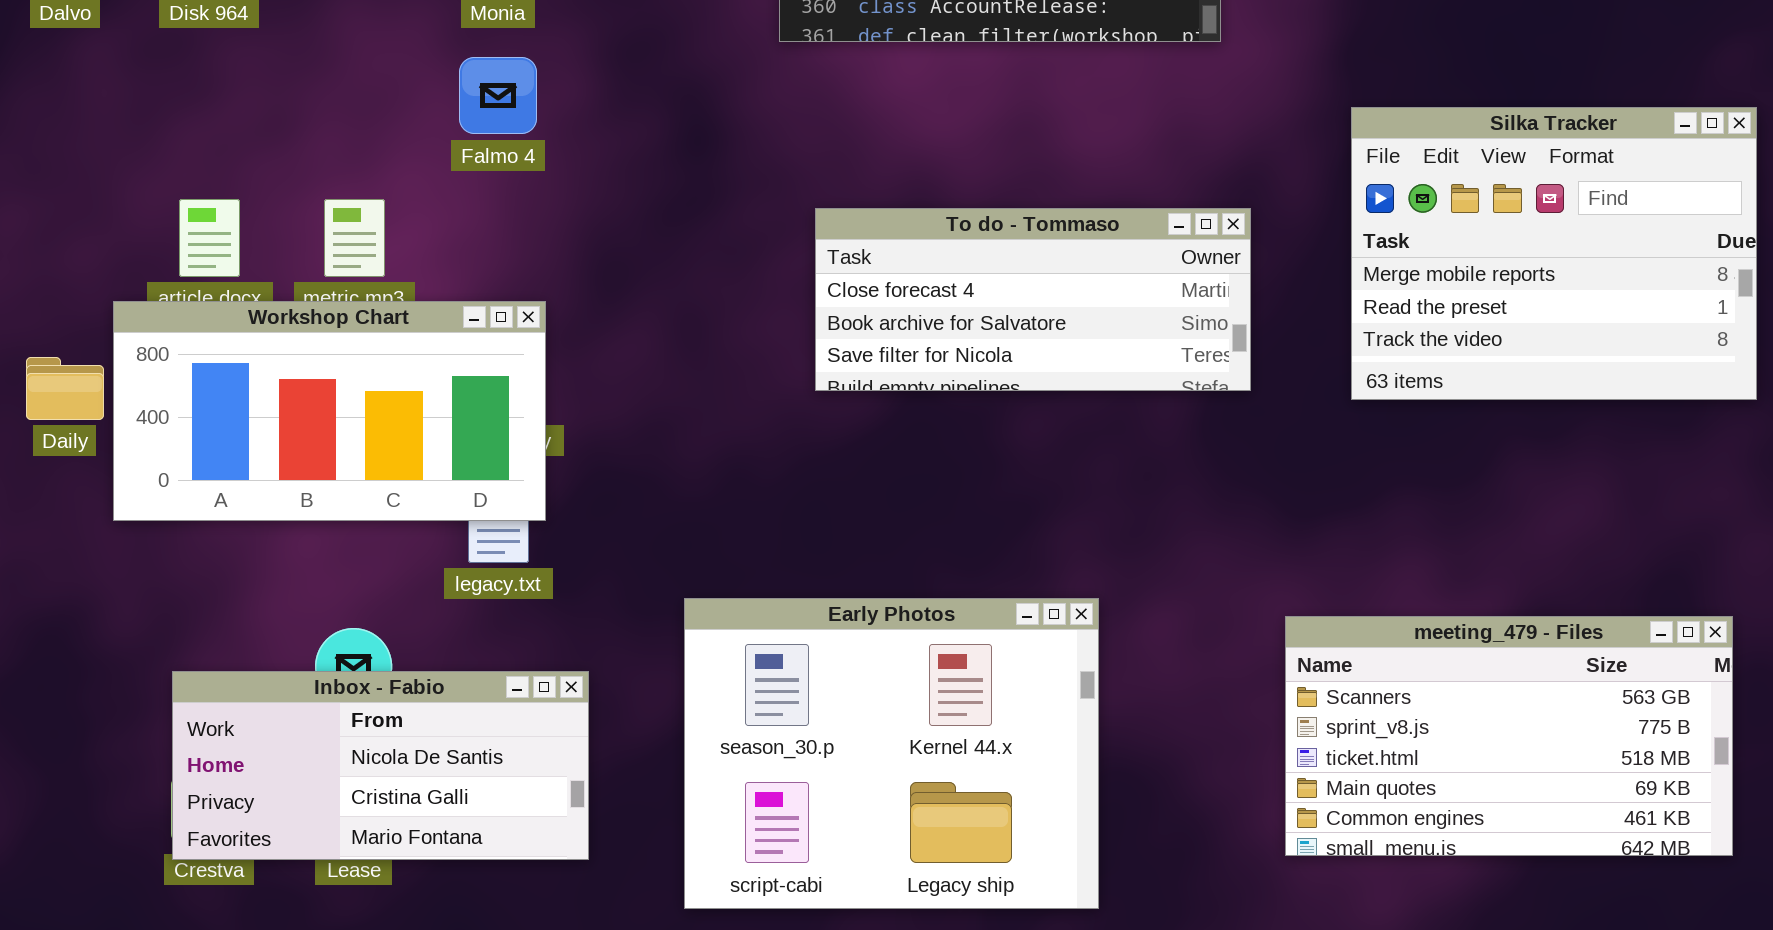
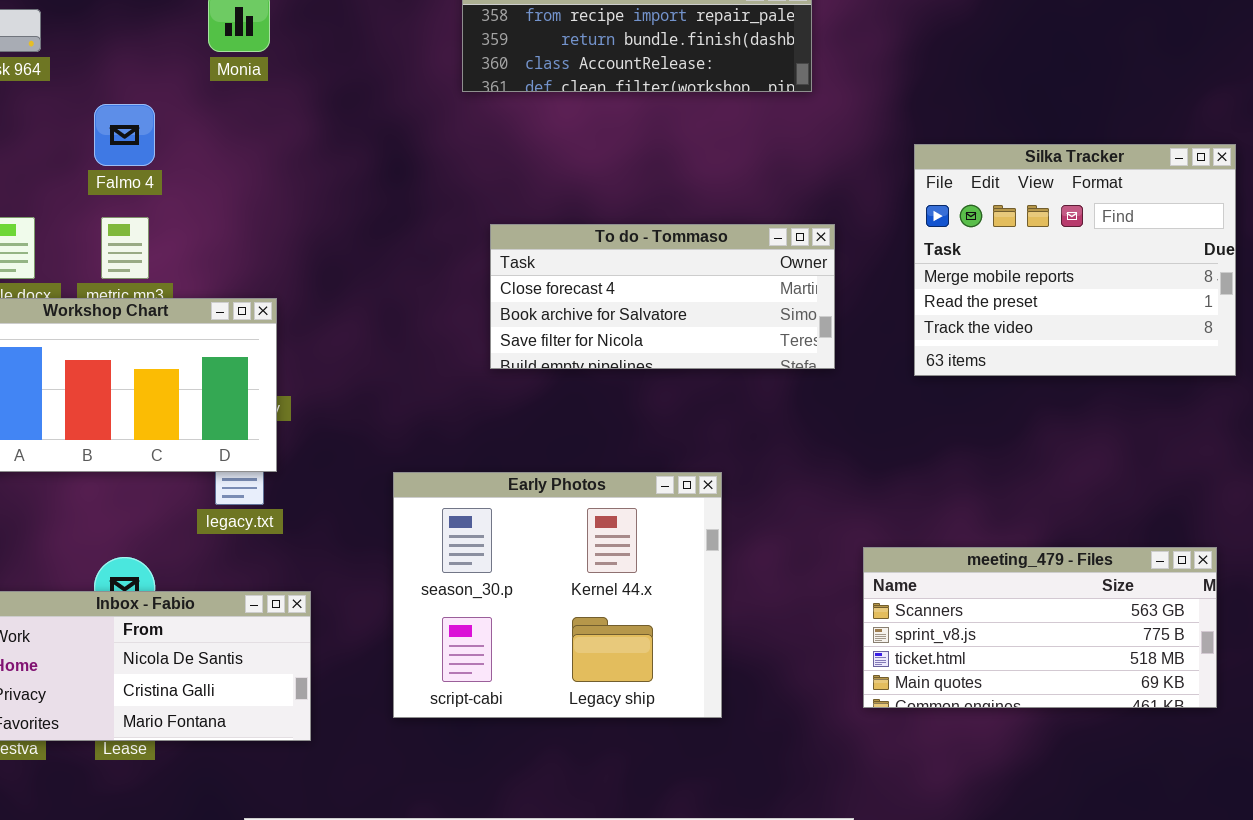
Falmo 4: [459,57,537,134] -> [94,104,155,166], moved
Early Photos: [684,598,1099,909] -> [393,472,722,718], moved
meeting_479 - Files: [1285,616,1733,856] -> [863,547,1217,708], resized

